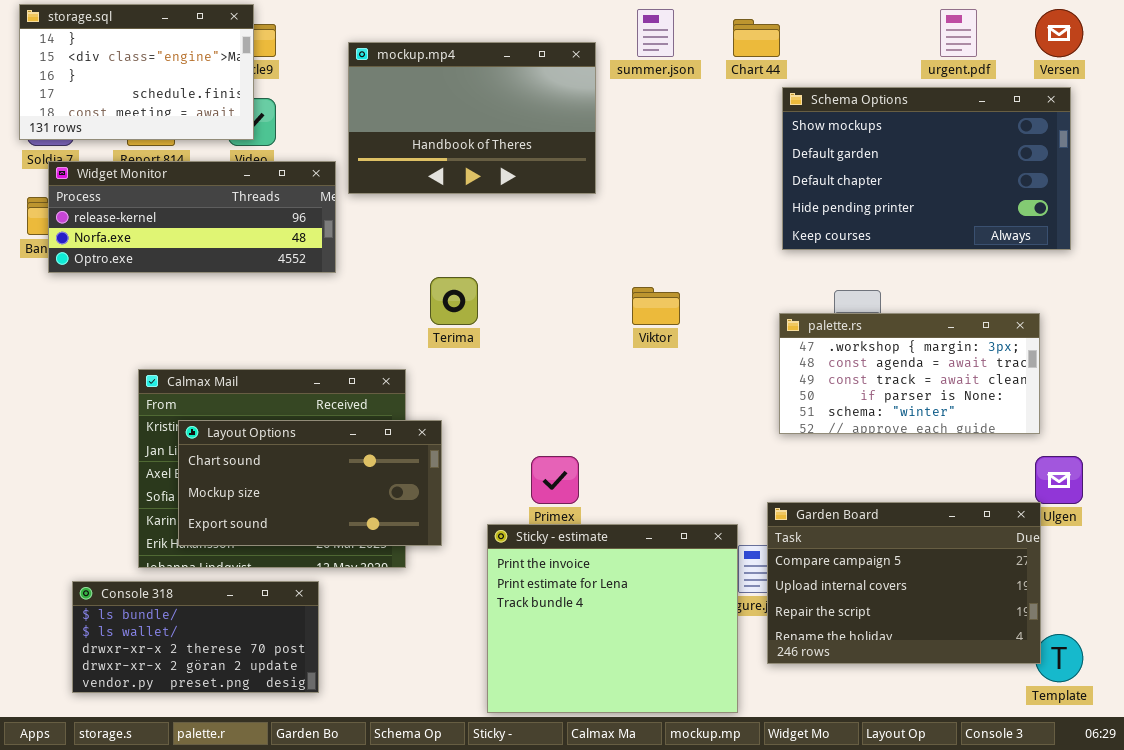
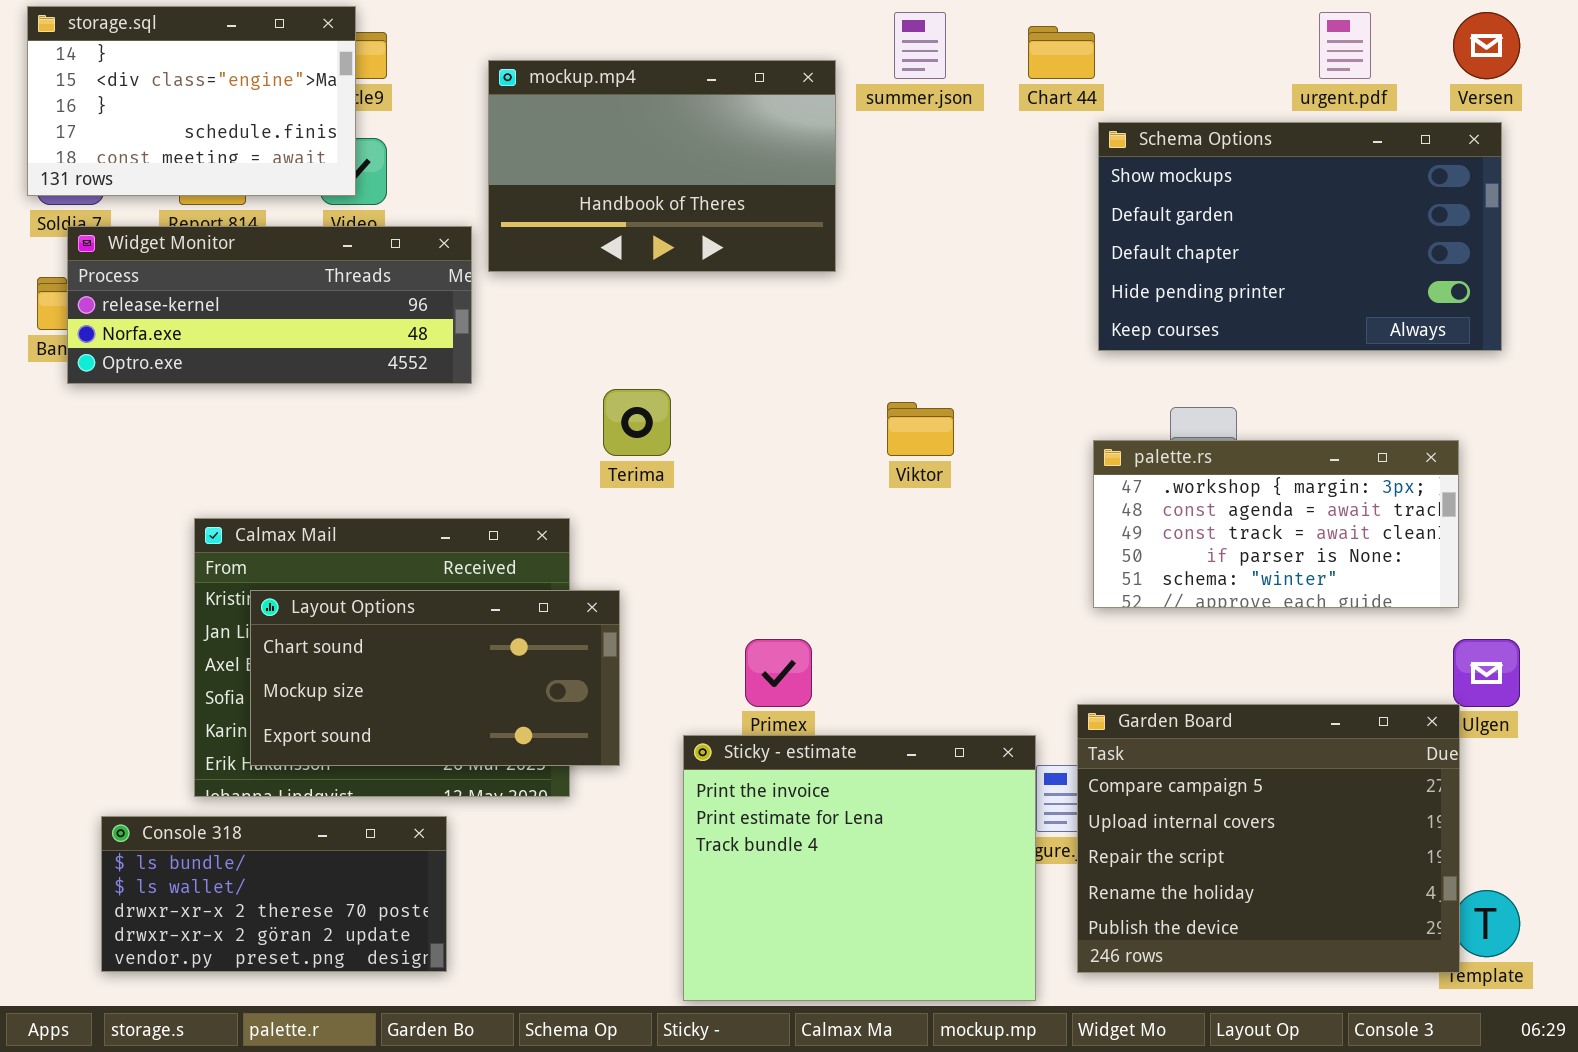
Garden Board: [767,502,1041,664] -> [1077,704,1460,973], resized

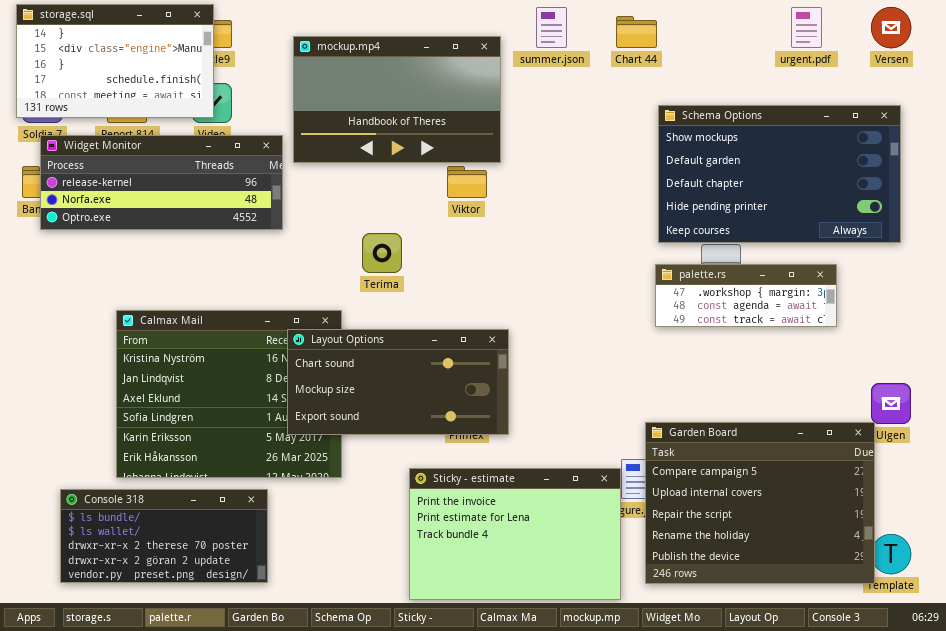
Schema Options: [1098,122,1502,351] -> [658,105,901,243], moved
Viktor: [887,402,954,456] -> [447,166,487,198], moved
palette.rs: [1093,440,1459,608] -> [655,264,837,327], resized
Layout Options: [250,590,620,766] -> [287,329,509,435], moved
Sticky - estimate: [683,735,1036,1001] -> [409,468,621,600], resized

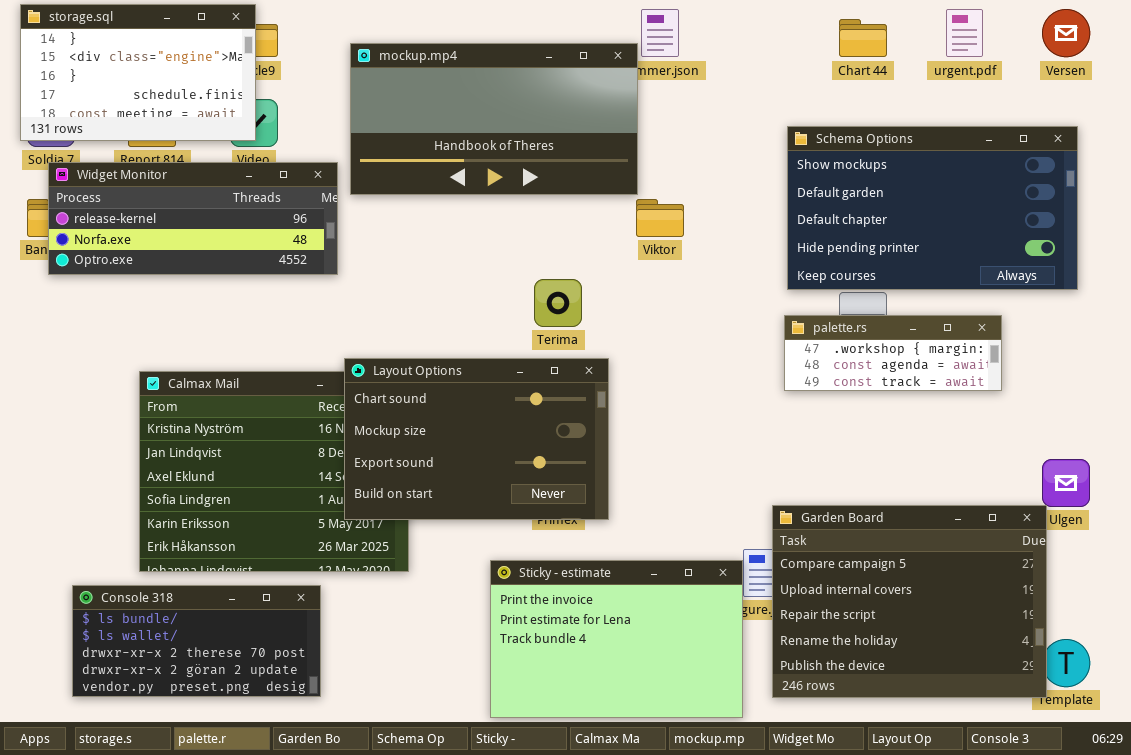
Chart 44: [616,16,657,48] -> [839,19,887,57], moved
mockup.mp4: [293,36,501,163] -> [350,43,638,195], resized
Viktor: [447,166,487,198] -> [636,199,684,237], moved
Terima: [362,233,402,273] -> [534,279,582,327], moved
Layout Options: [287,329,509,435] -> [344,358,609,520], resized

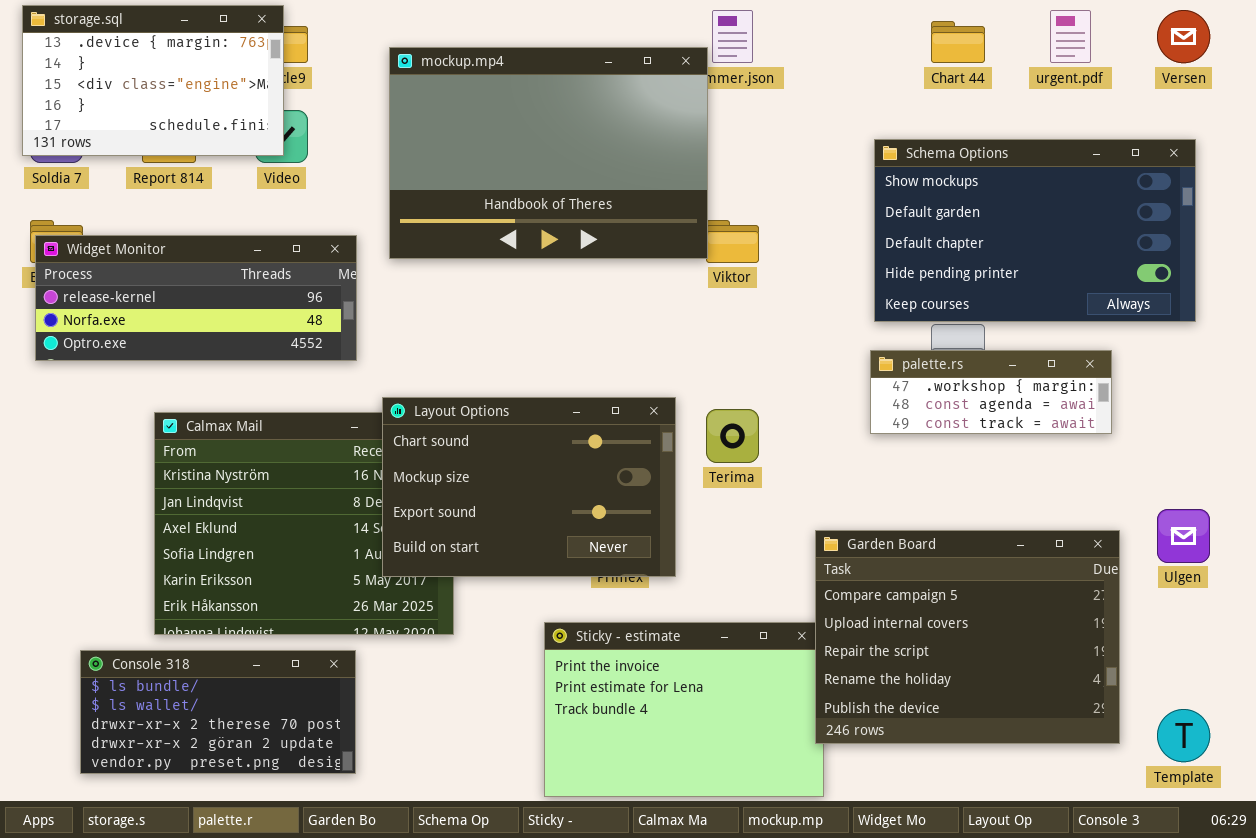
storage.sql: [20,4,256,141] -> [22,5,284,156], scrolled up 1 row
mockup.mp4: [350,43,638,195] -> [389,47,708,259], resized
Widget Monitor: [48,162,338,275] -> [35,235,357,361], moved
Terima: [534,279,582,327] -> [706,409,759,463], moved
Garden Board: [772,505,1047,698] -> [815,530,1120,744], moved

